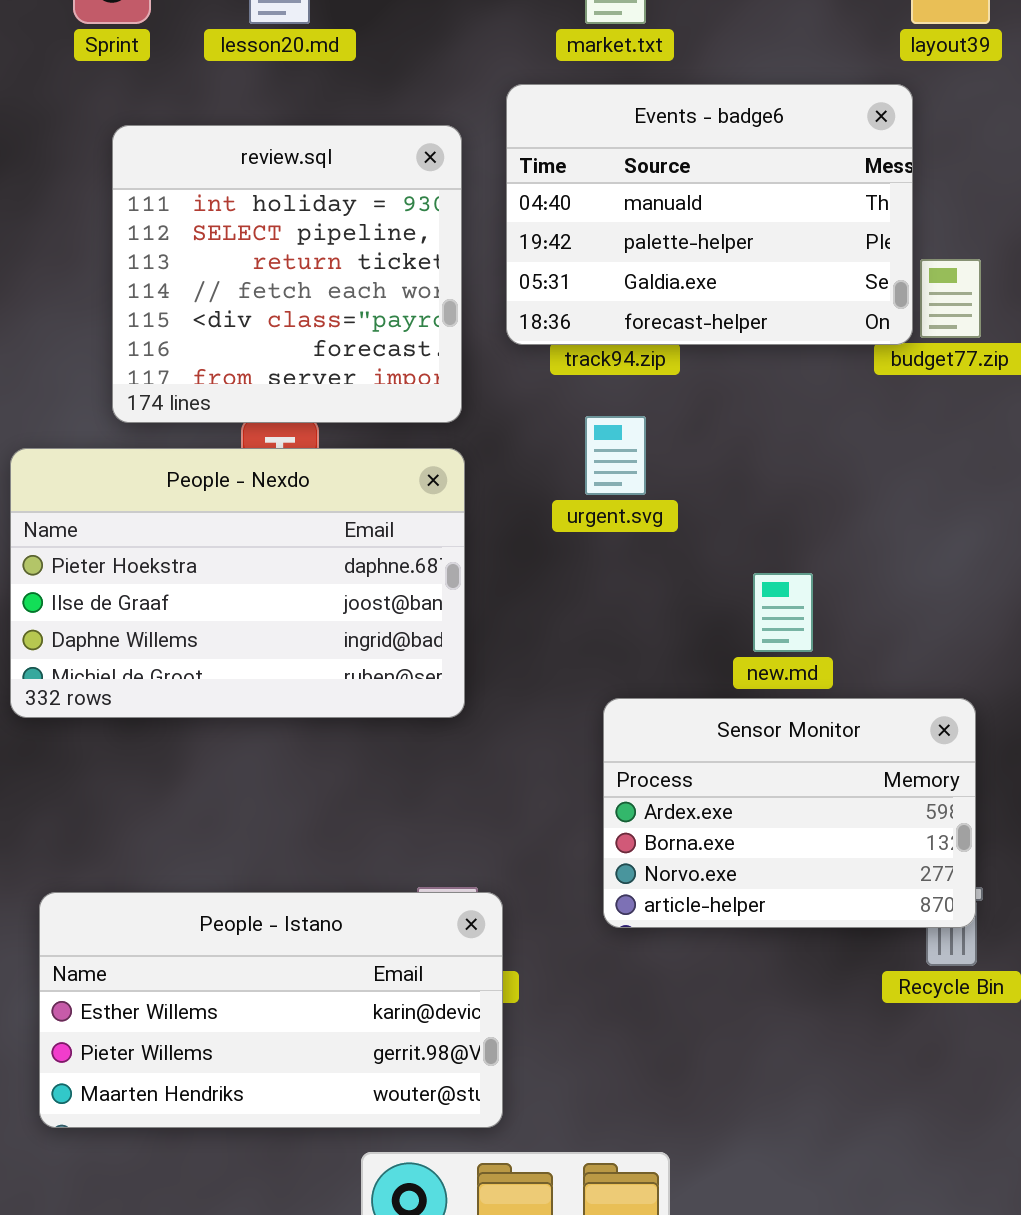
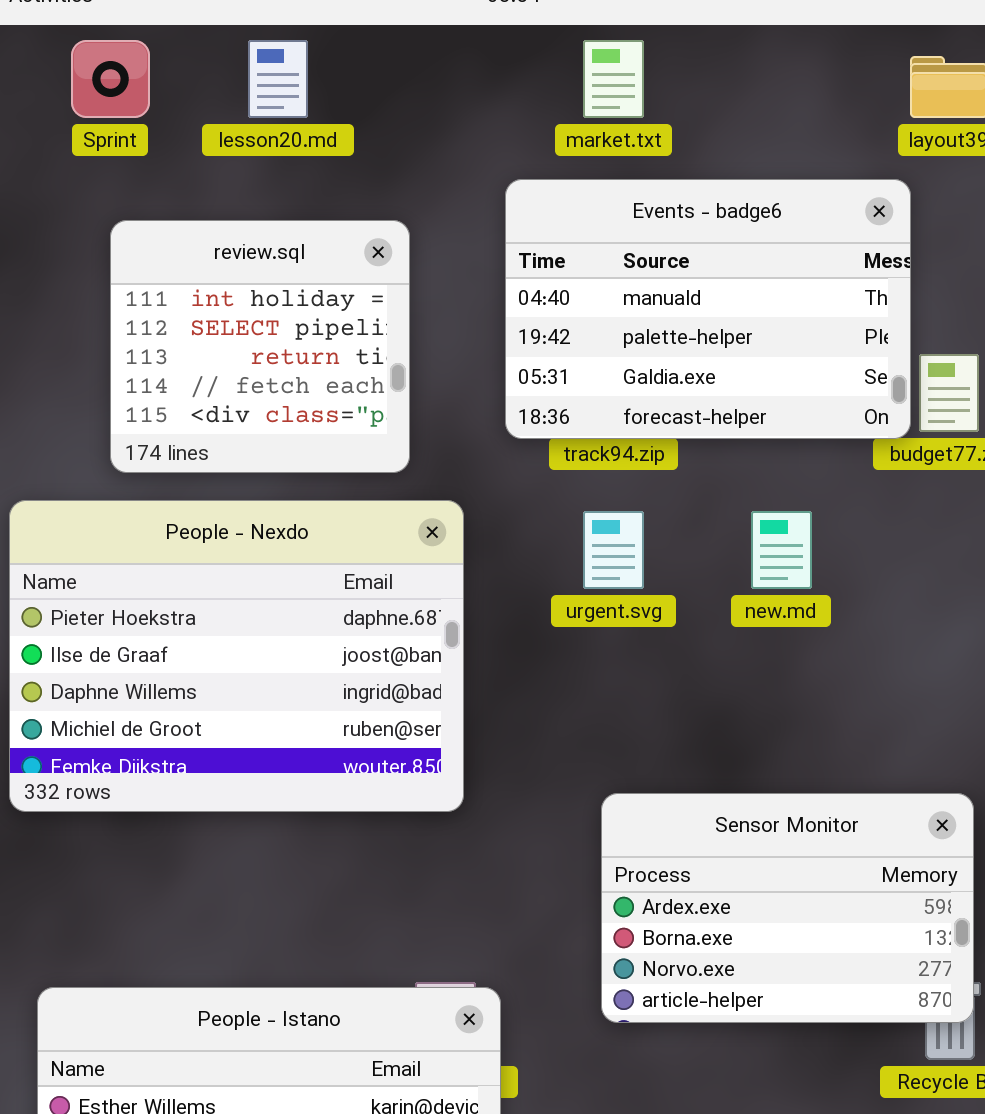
review.sql: [112,125,462,423] -> [110,220,410,473], resized
People - Nexdo: [10,448,465,718] -> [9,500,464,812], resized
new.md: [753,573,813,652] -> [751,511,812,589], moved

